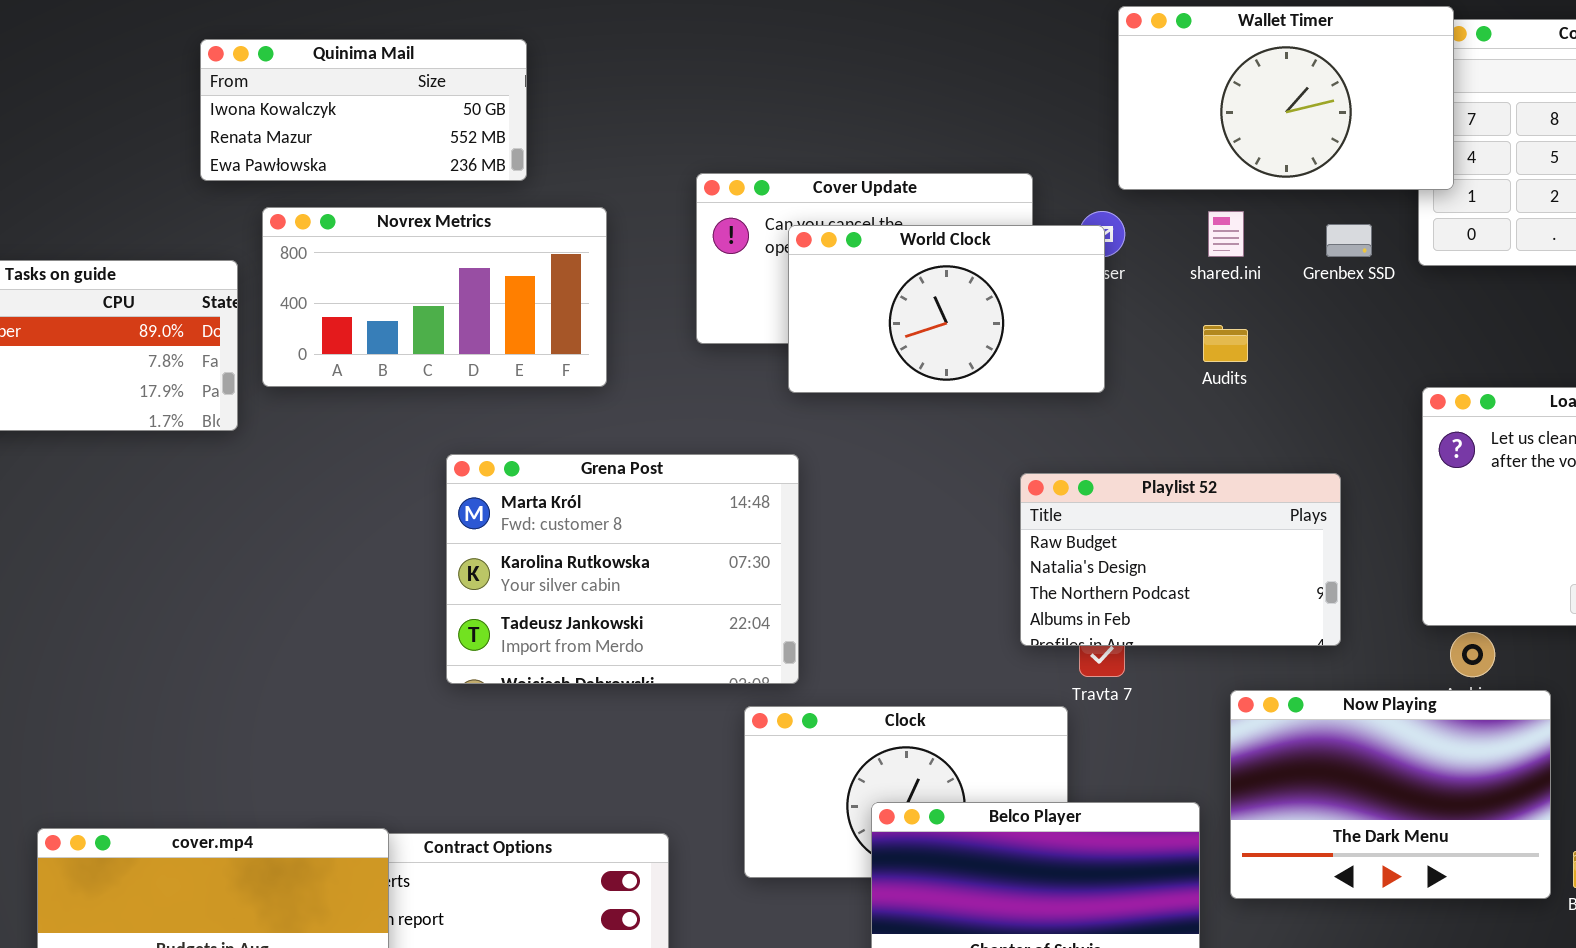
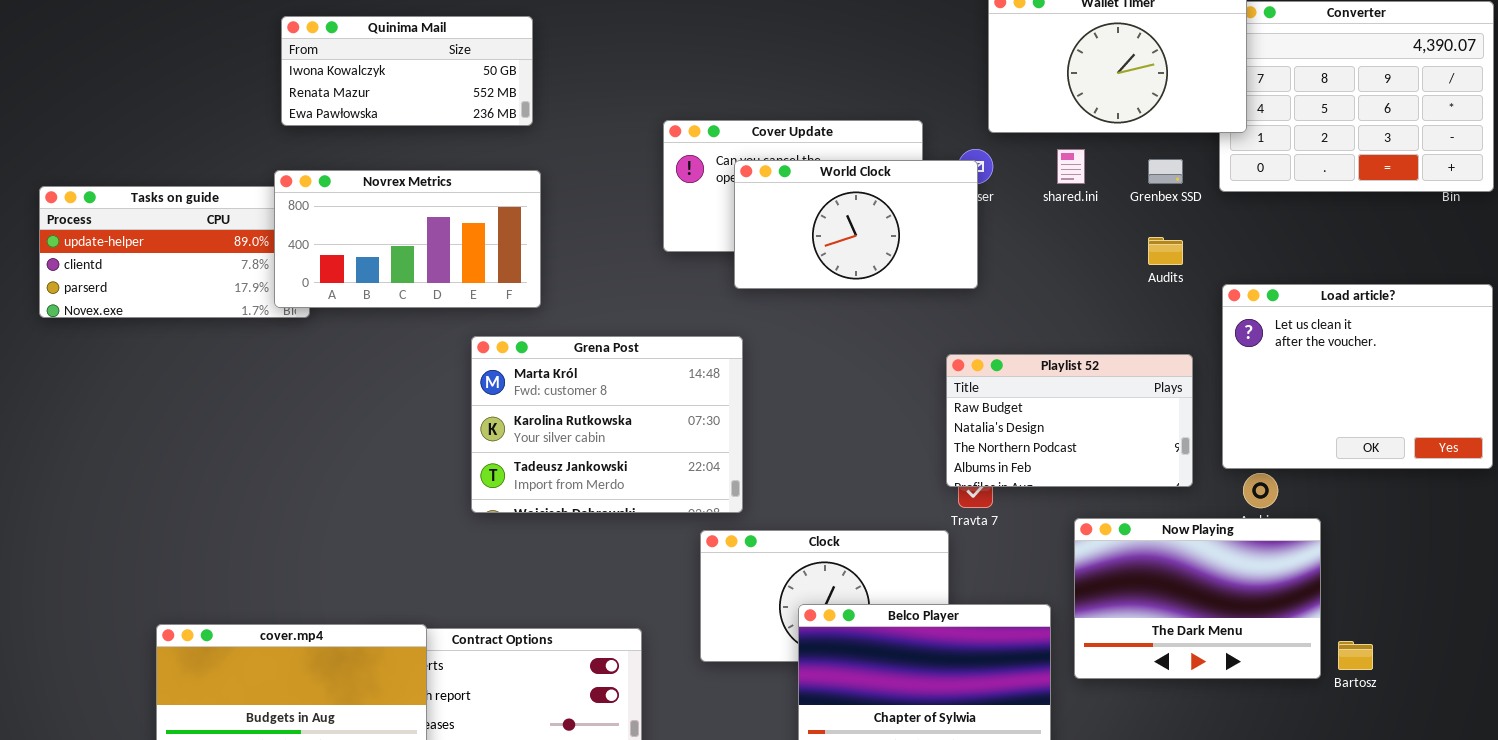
Novrex Metrics: [262,207,607,387] -> [274,170,541,308], moved
Audits: [1203,325,1248,362] -> [1148,237,1183,265], moved
Playlist 52: [1020,473,1341,646] -> [946,354,1193,487], moved

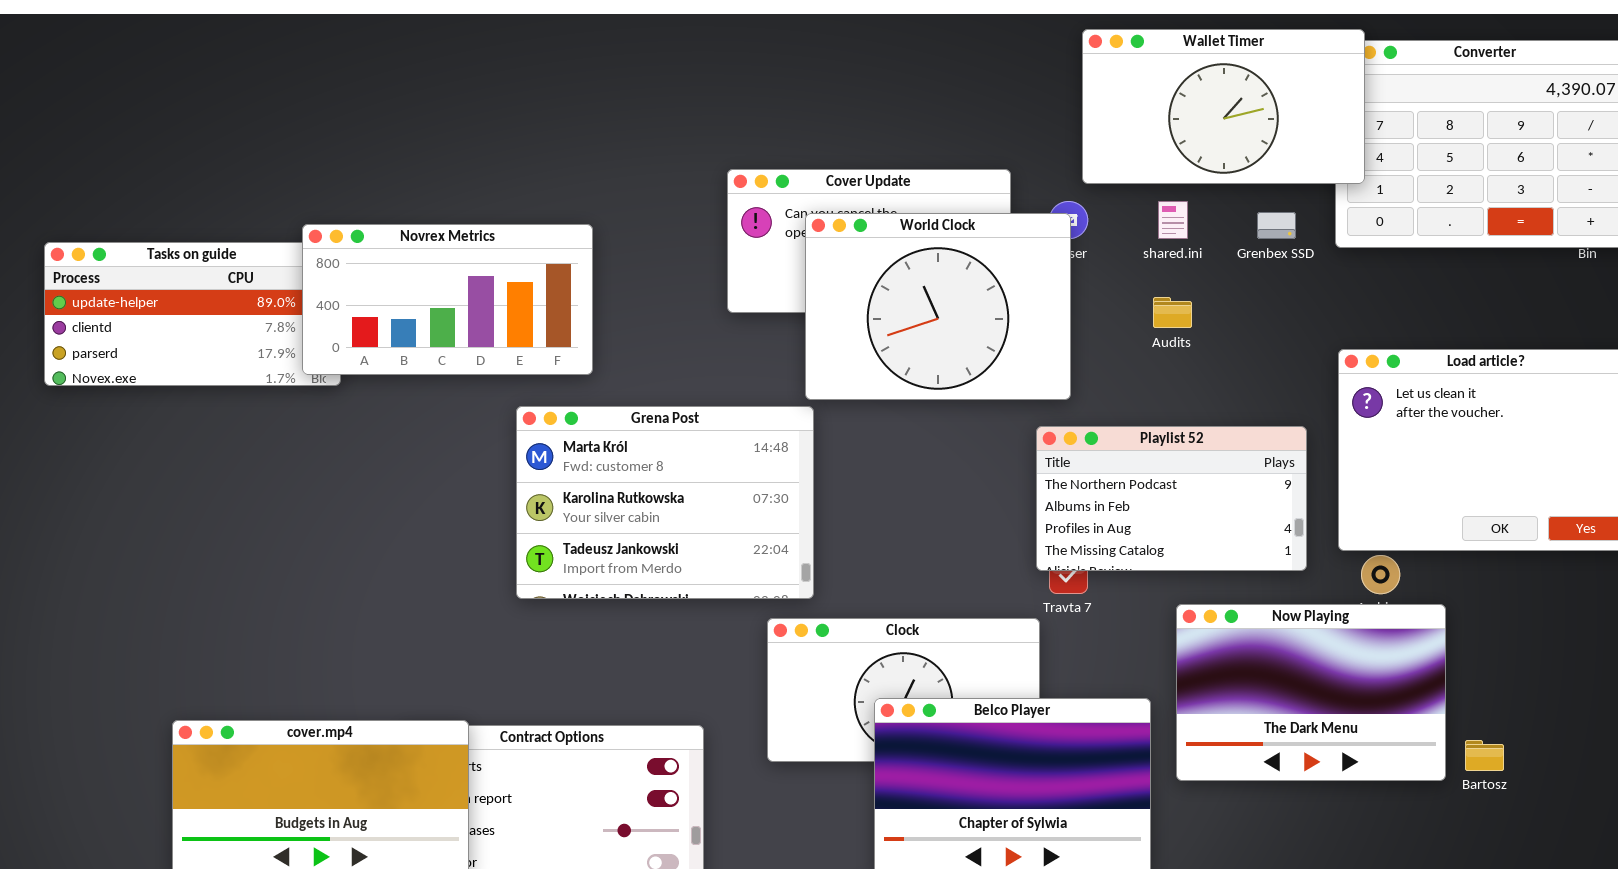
Quinima Mail: [281,16,533,126] -> none, closed
World Clock: [734,160,978,289] -> [805,213,1071,400], resized
Audits: [1148,237,1183,265] -> [1153,297,1192,328], moved
Playlist 52: [946,354,1193,487] -> [1036,426,1307,571], scrolled down 2 rows

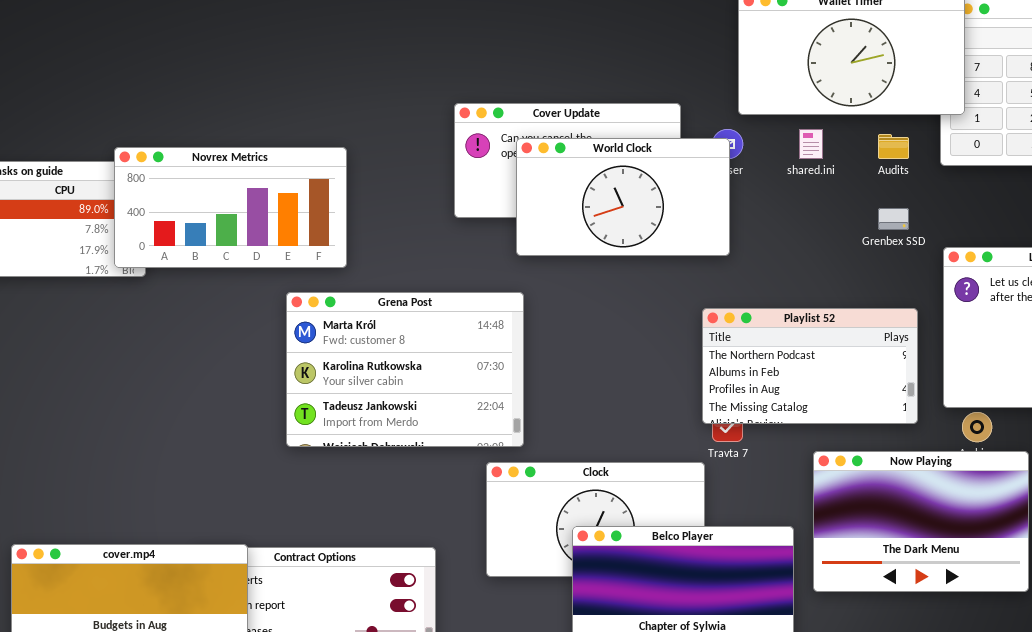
Grenbex SSD: [1257,212,1296,239] -> [878,208,909,230], moved
World Clock: [805,213,1071,400] -> [516,138,730,256], resized
Audits: [1153,297,1192,328] -> [878,134,909,159], moved

